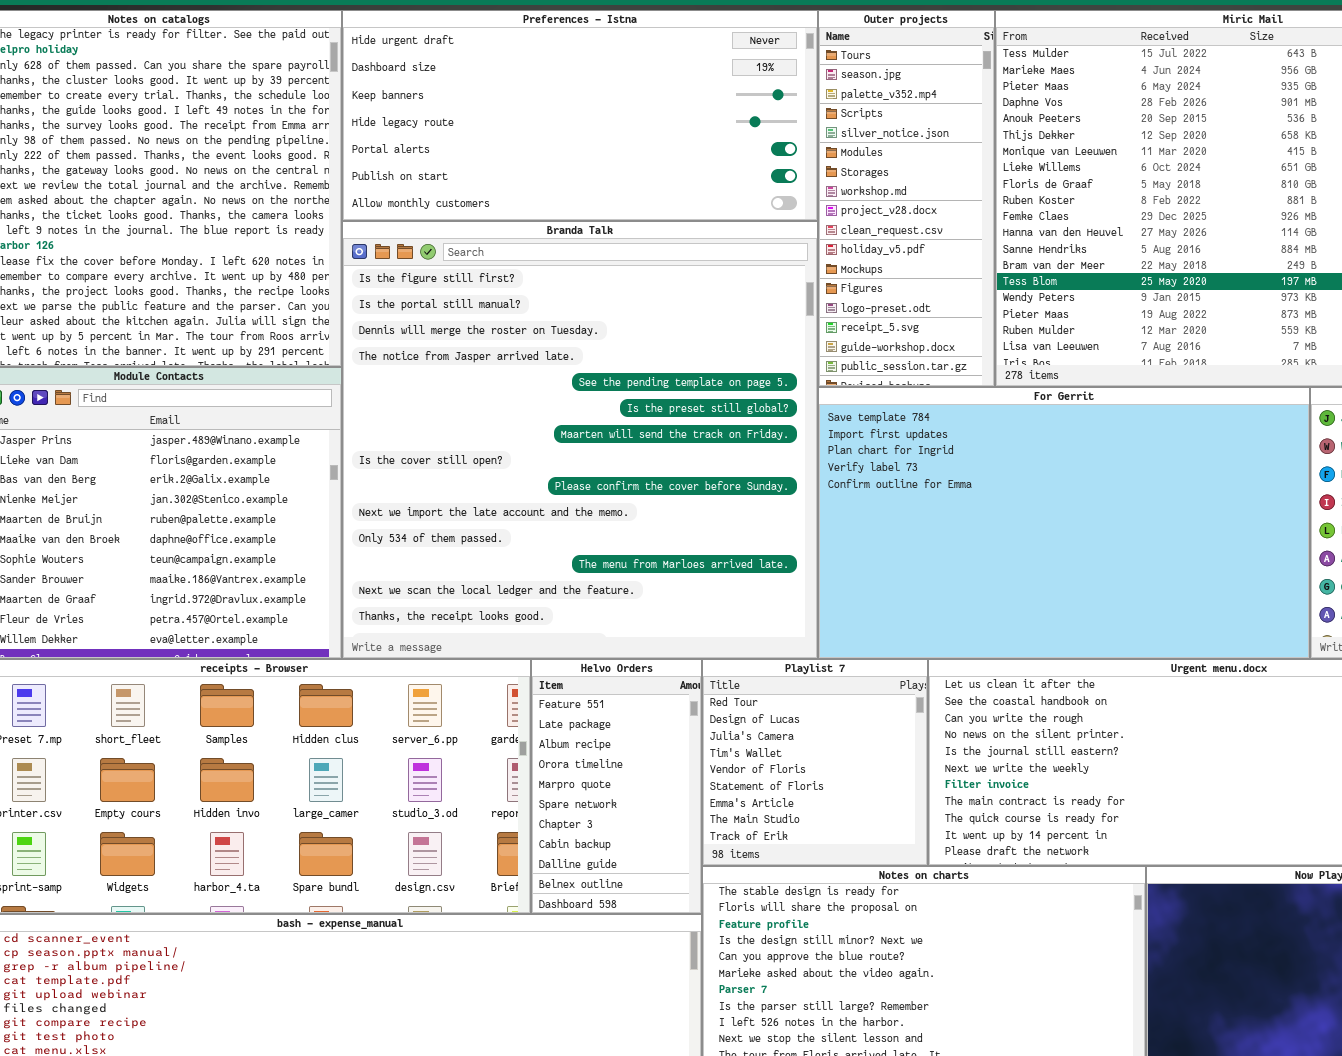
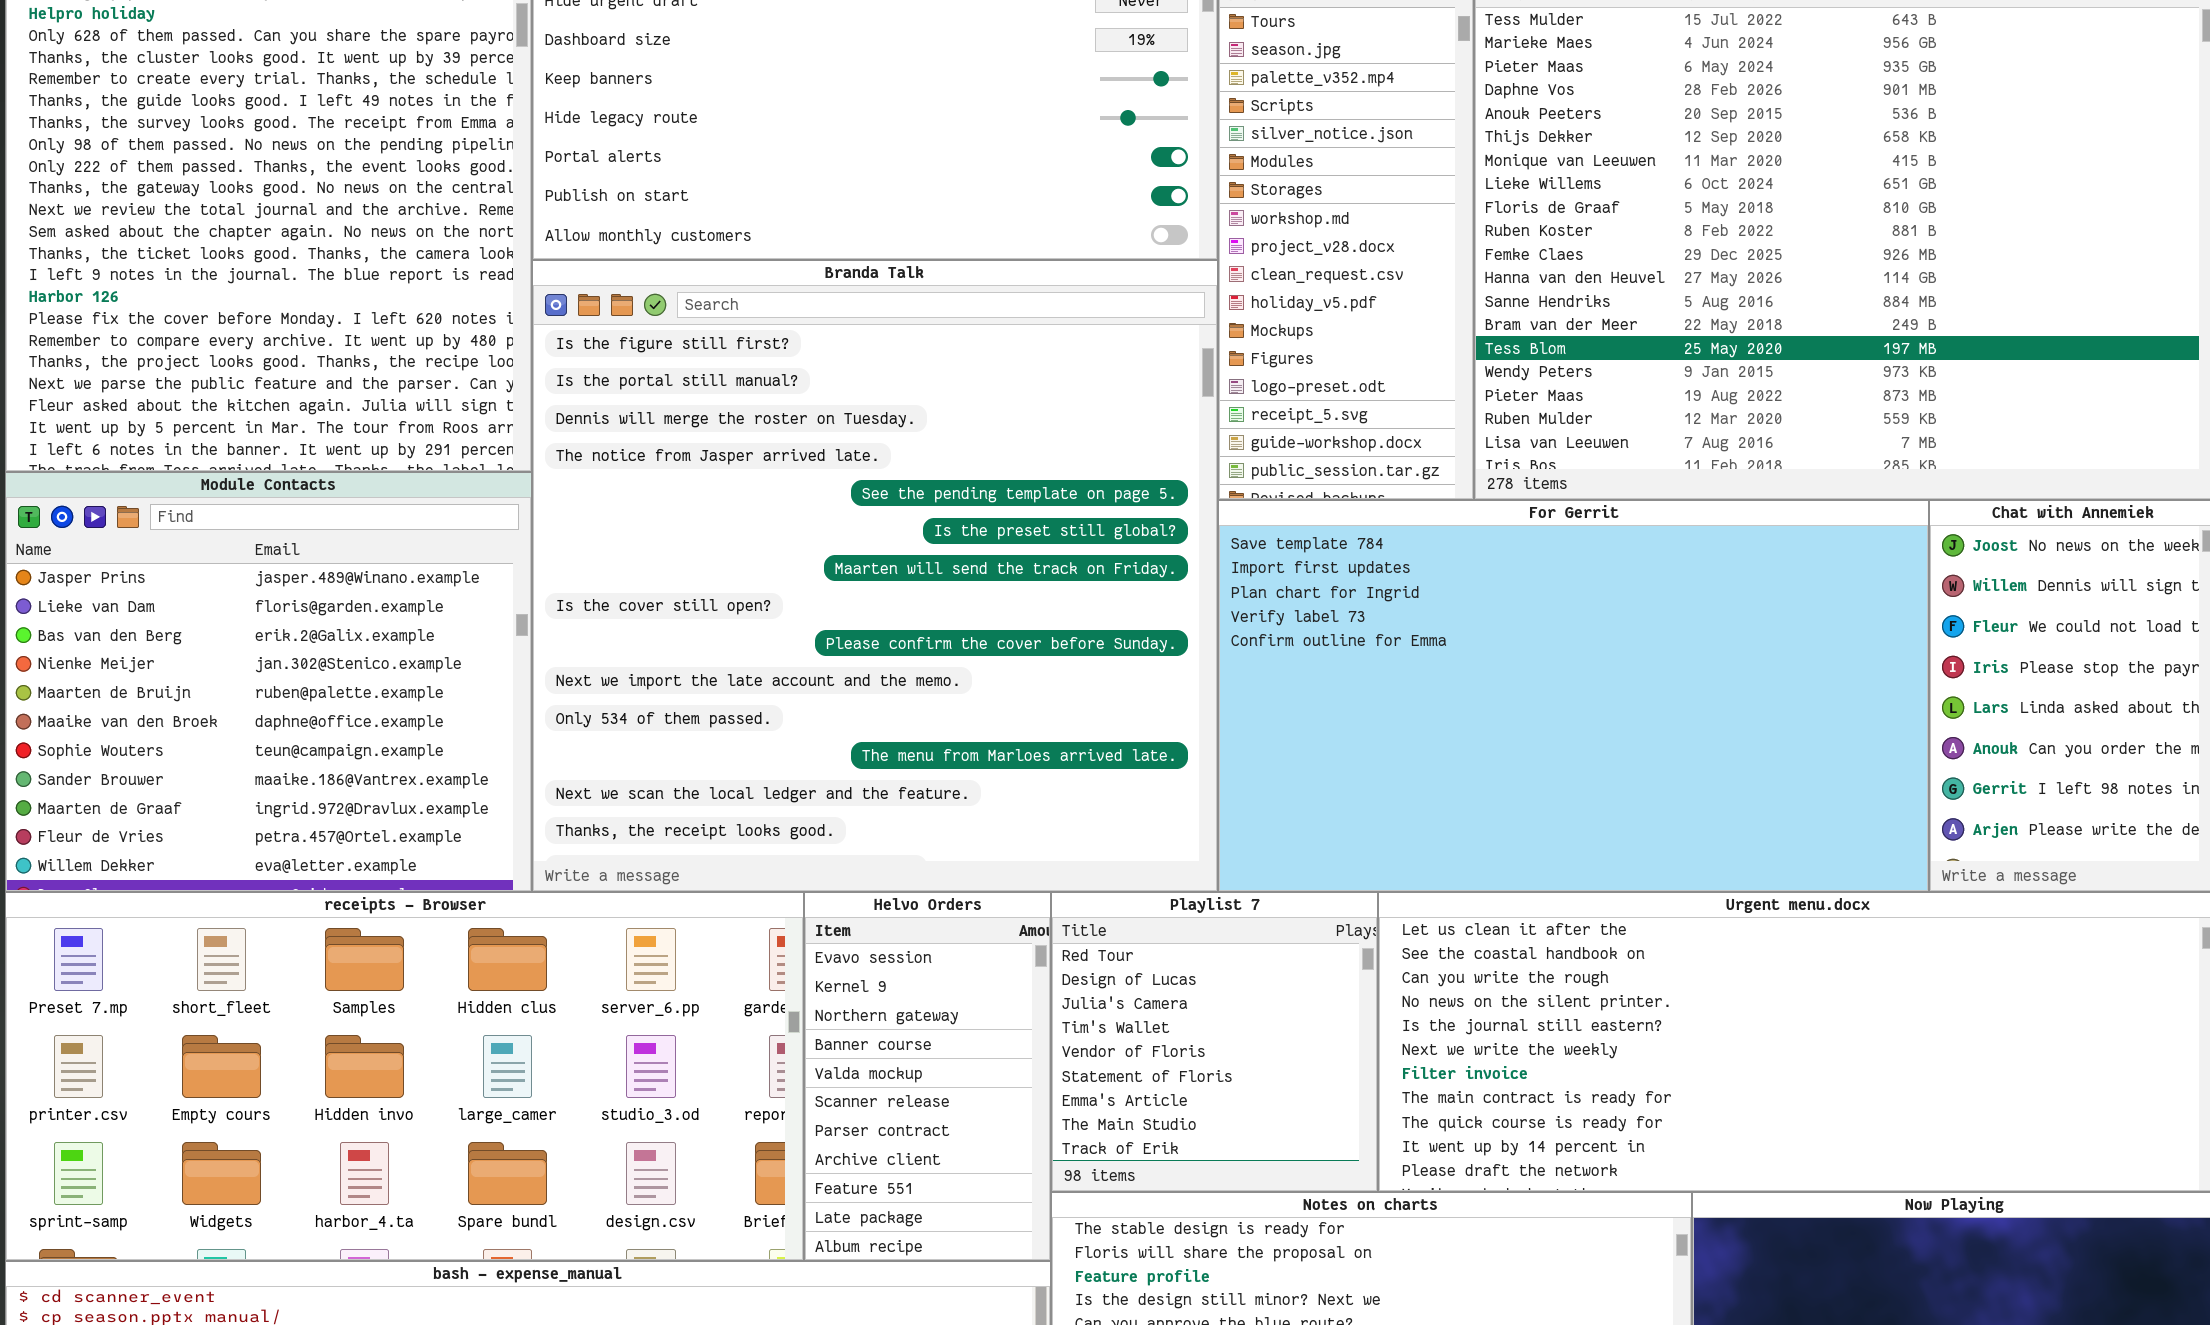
Helvo Orders: [531,659,702,914] -> [804,892,1051,1261], scrolled up 8 rows

